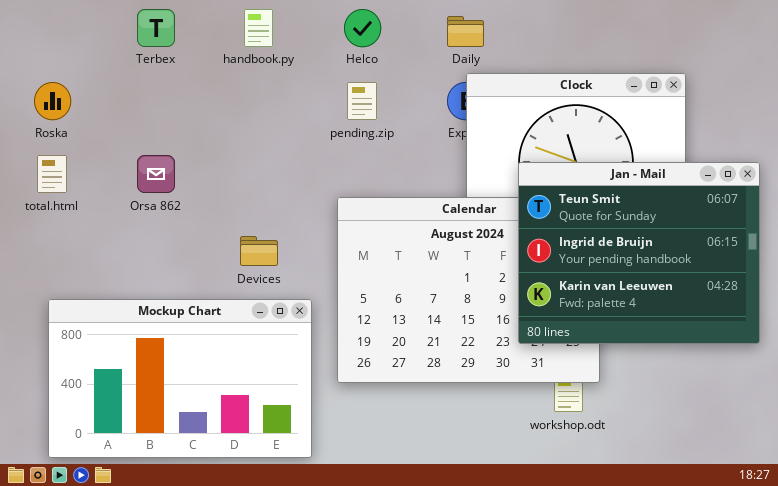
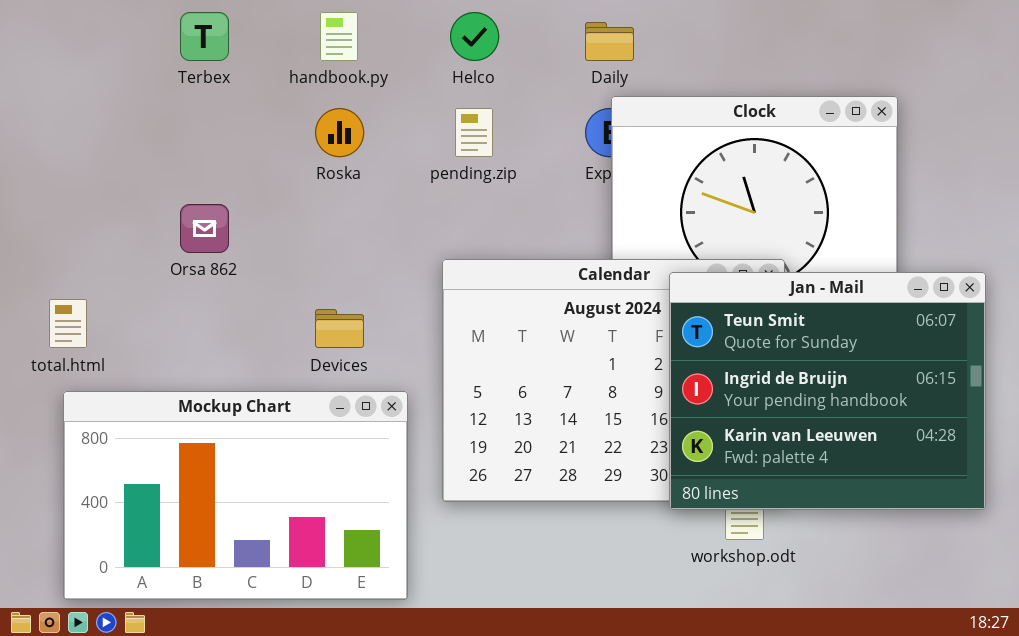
Roska: [34,82,71,120] -> [315,108,364,157], moved
total.html: [37,155,67,193] -> [49,299,87,348], moved
Jan - Mail: [518,162,760,344] -> [669,272,986,510], moved

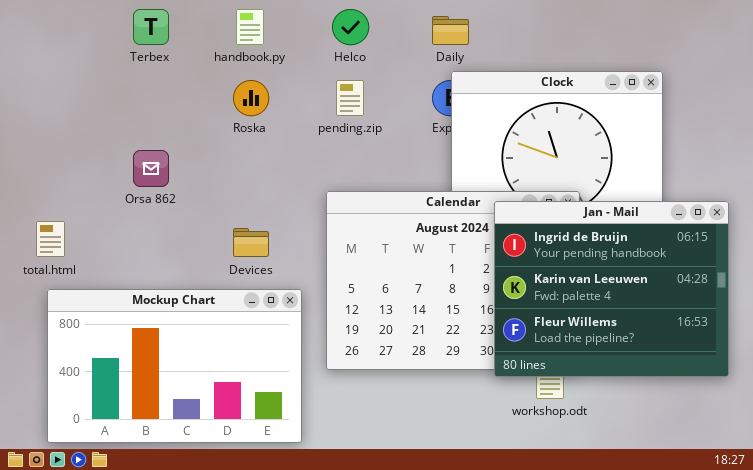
Jan - Mail: [669,272,986,510] -> [494,201,729,377], scrolled down 1 row

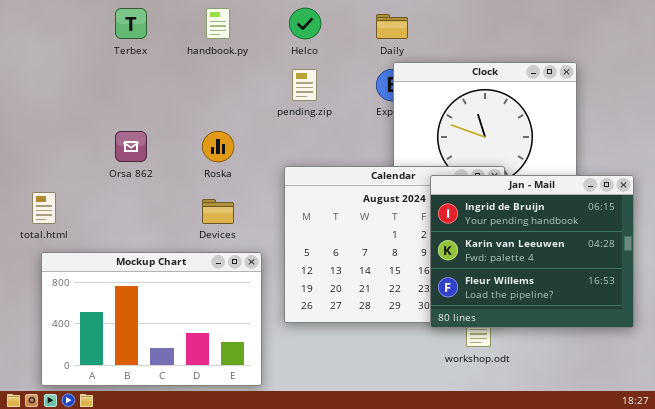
Roska: [233,80,269,116] -> [202,131,234,162], moved

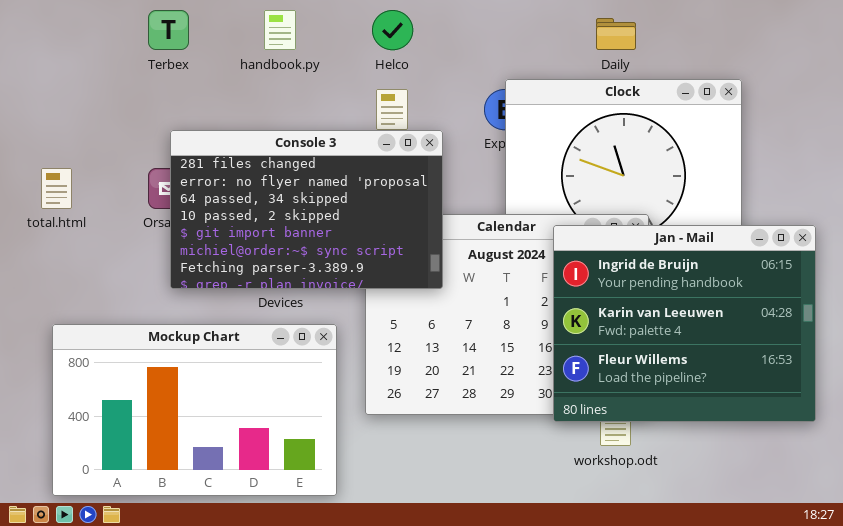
Daily: [376,14,408,39] -> [596,18,636,50], moved
Console 3: none -> [170,130,443,289], opened
total.html: [32,192,56,224] -> [41,168,72,209], moved

